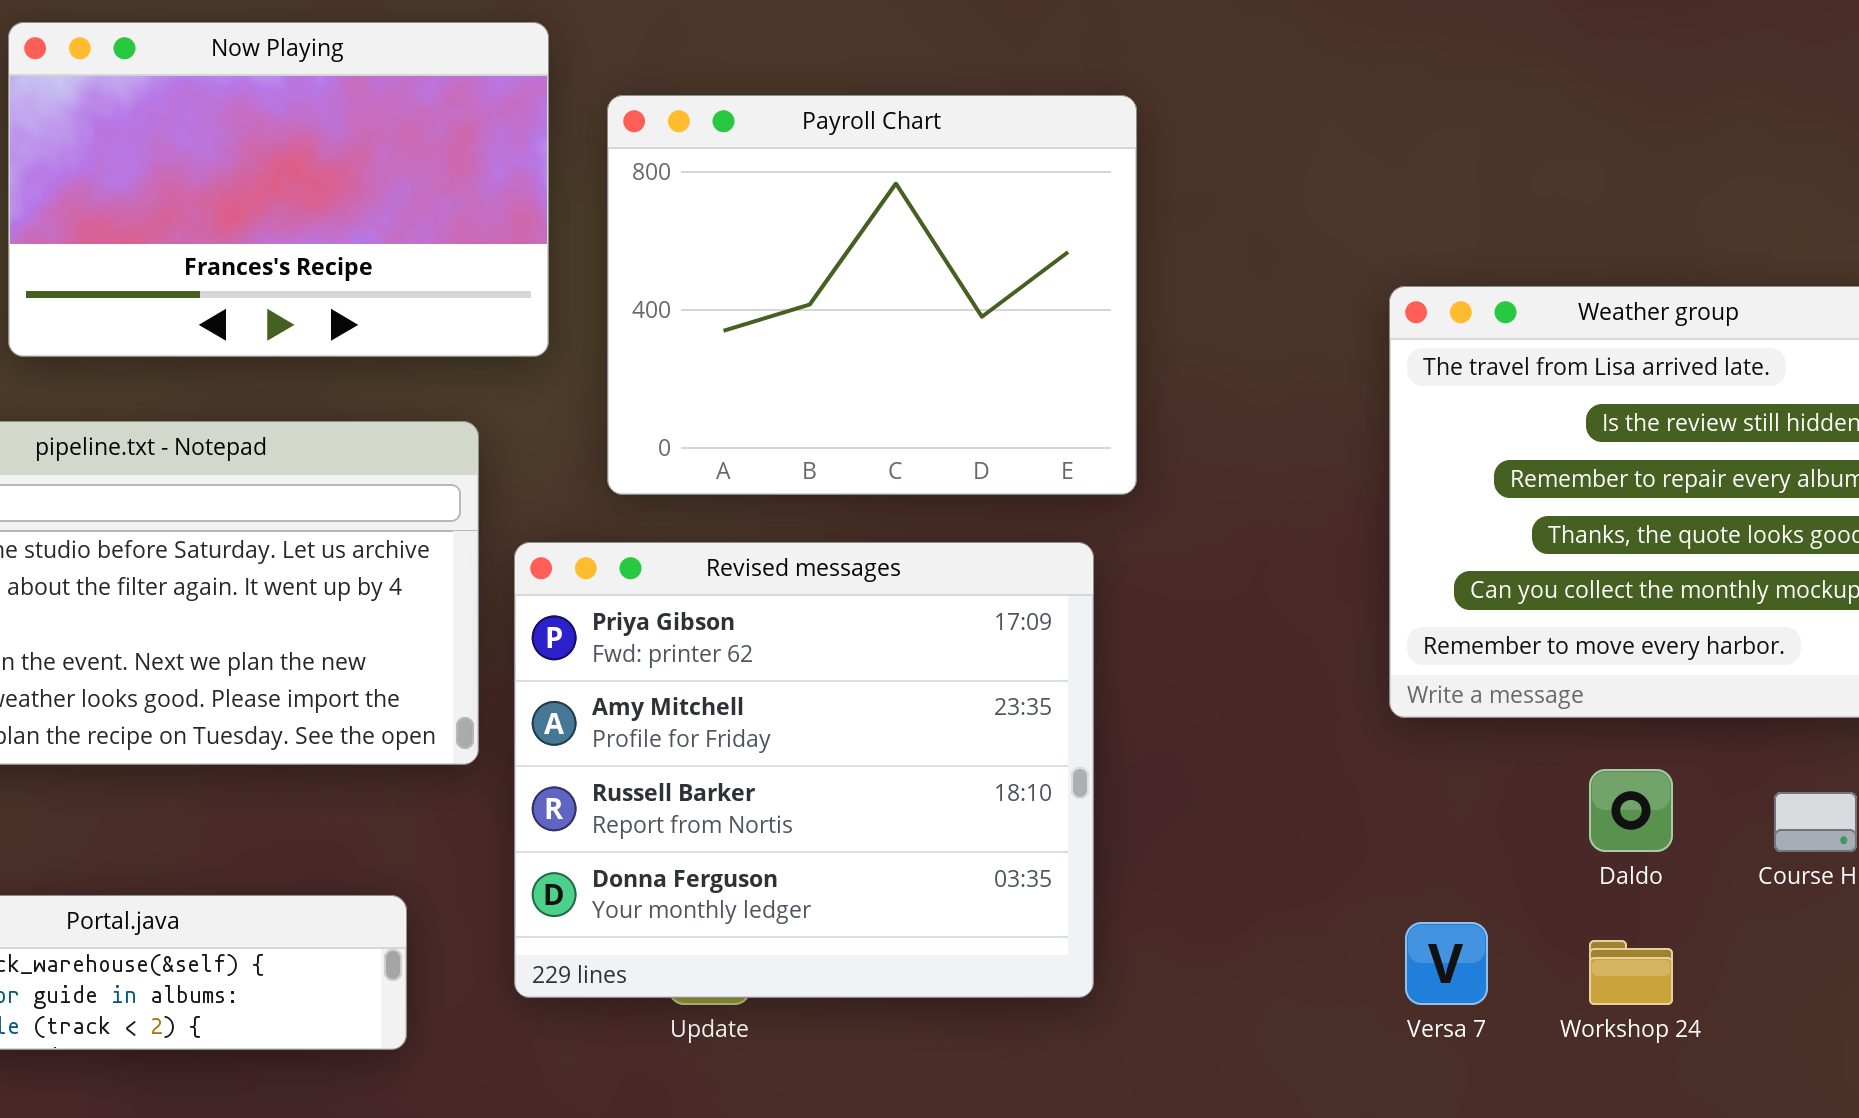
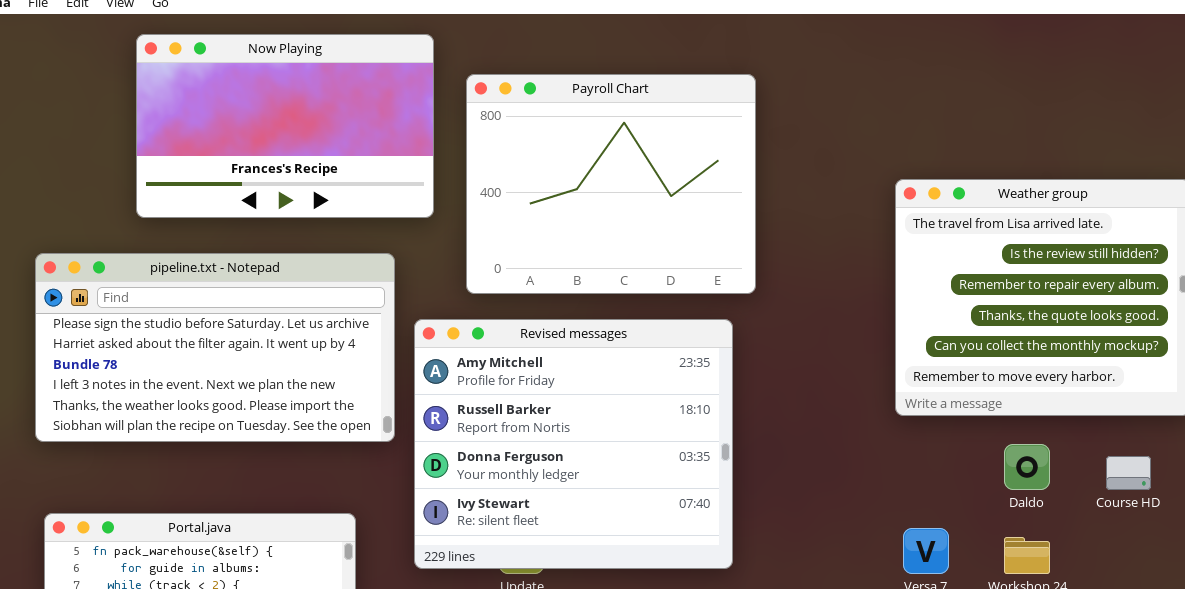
Revised messages: [514,542,1094,998] -> [414,319,733,569], scrolled down 1 row

